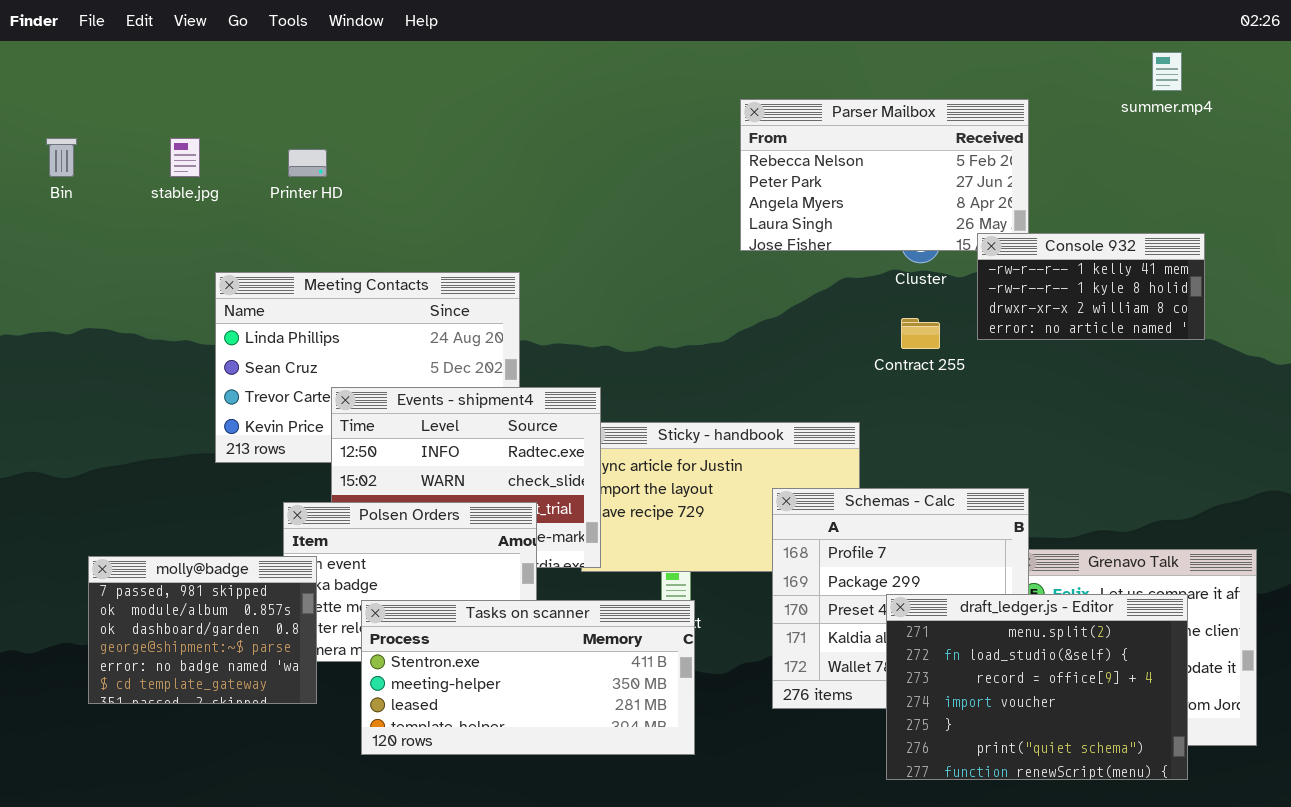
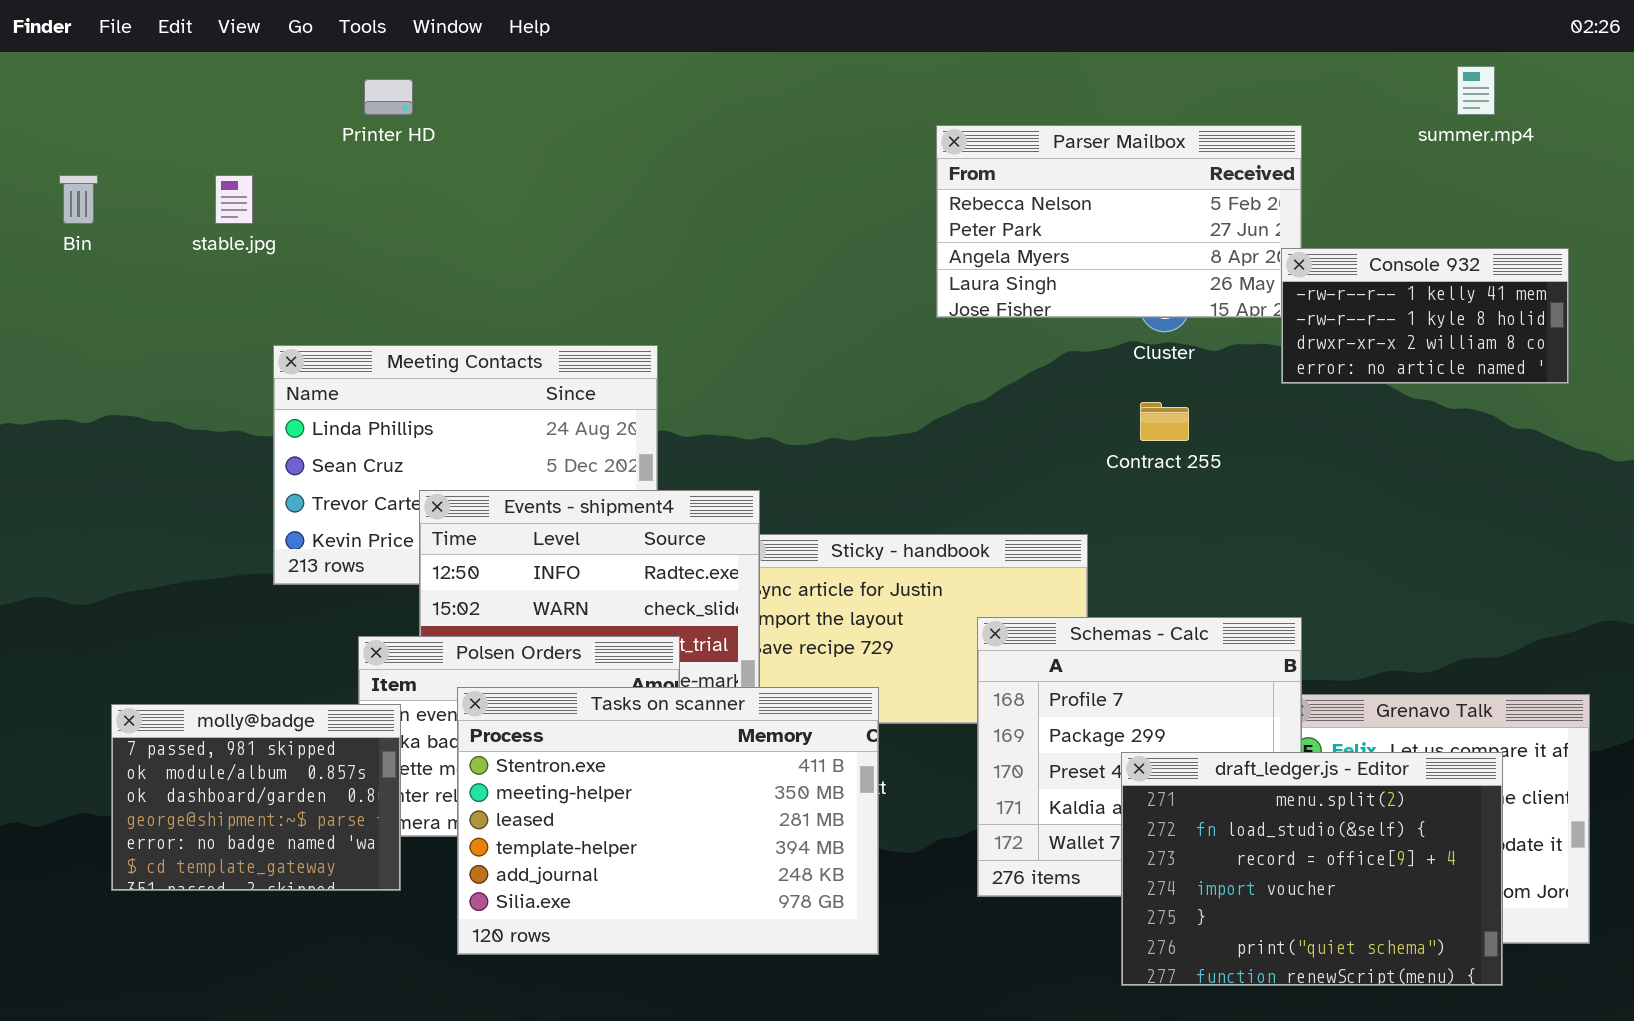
Printer HD: [288,149,327,177] -> [364,79,413,115], moved
Console 932: [977,233,1205,340] -> [1281,248,1569,384], moved
Tasks on scanner: [361,600,695,755] -> [457,687,879,955], resized

